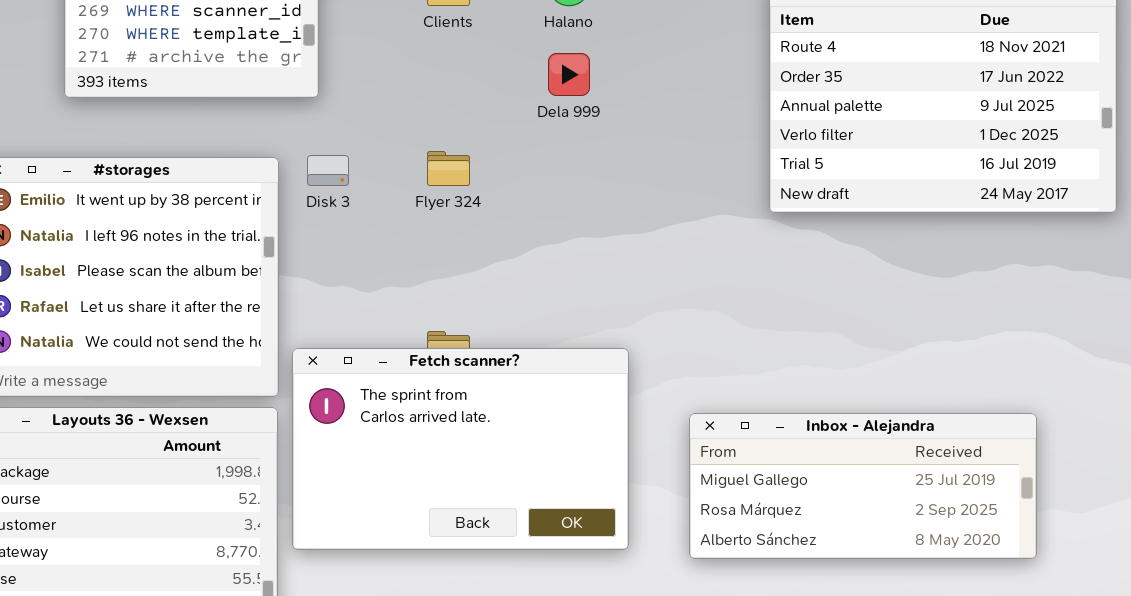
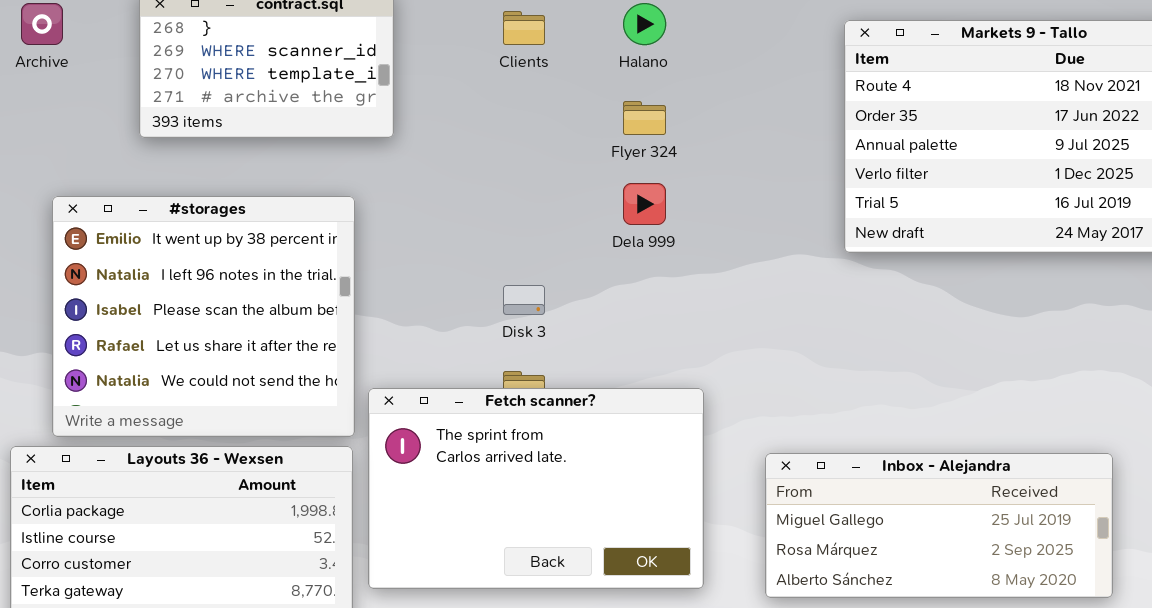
Dela 999: [548,53,590,96] -> [623,183,666,225], moved
Flyer 324: [427,151,470,186] -> [623,101,666,135], moved
Disk 3: [307,155,349,186] -> [503,285,545,315], moved

